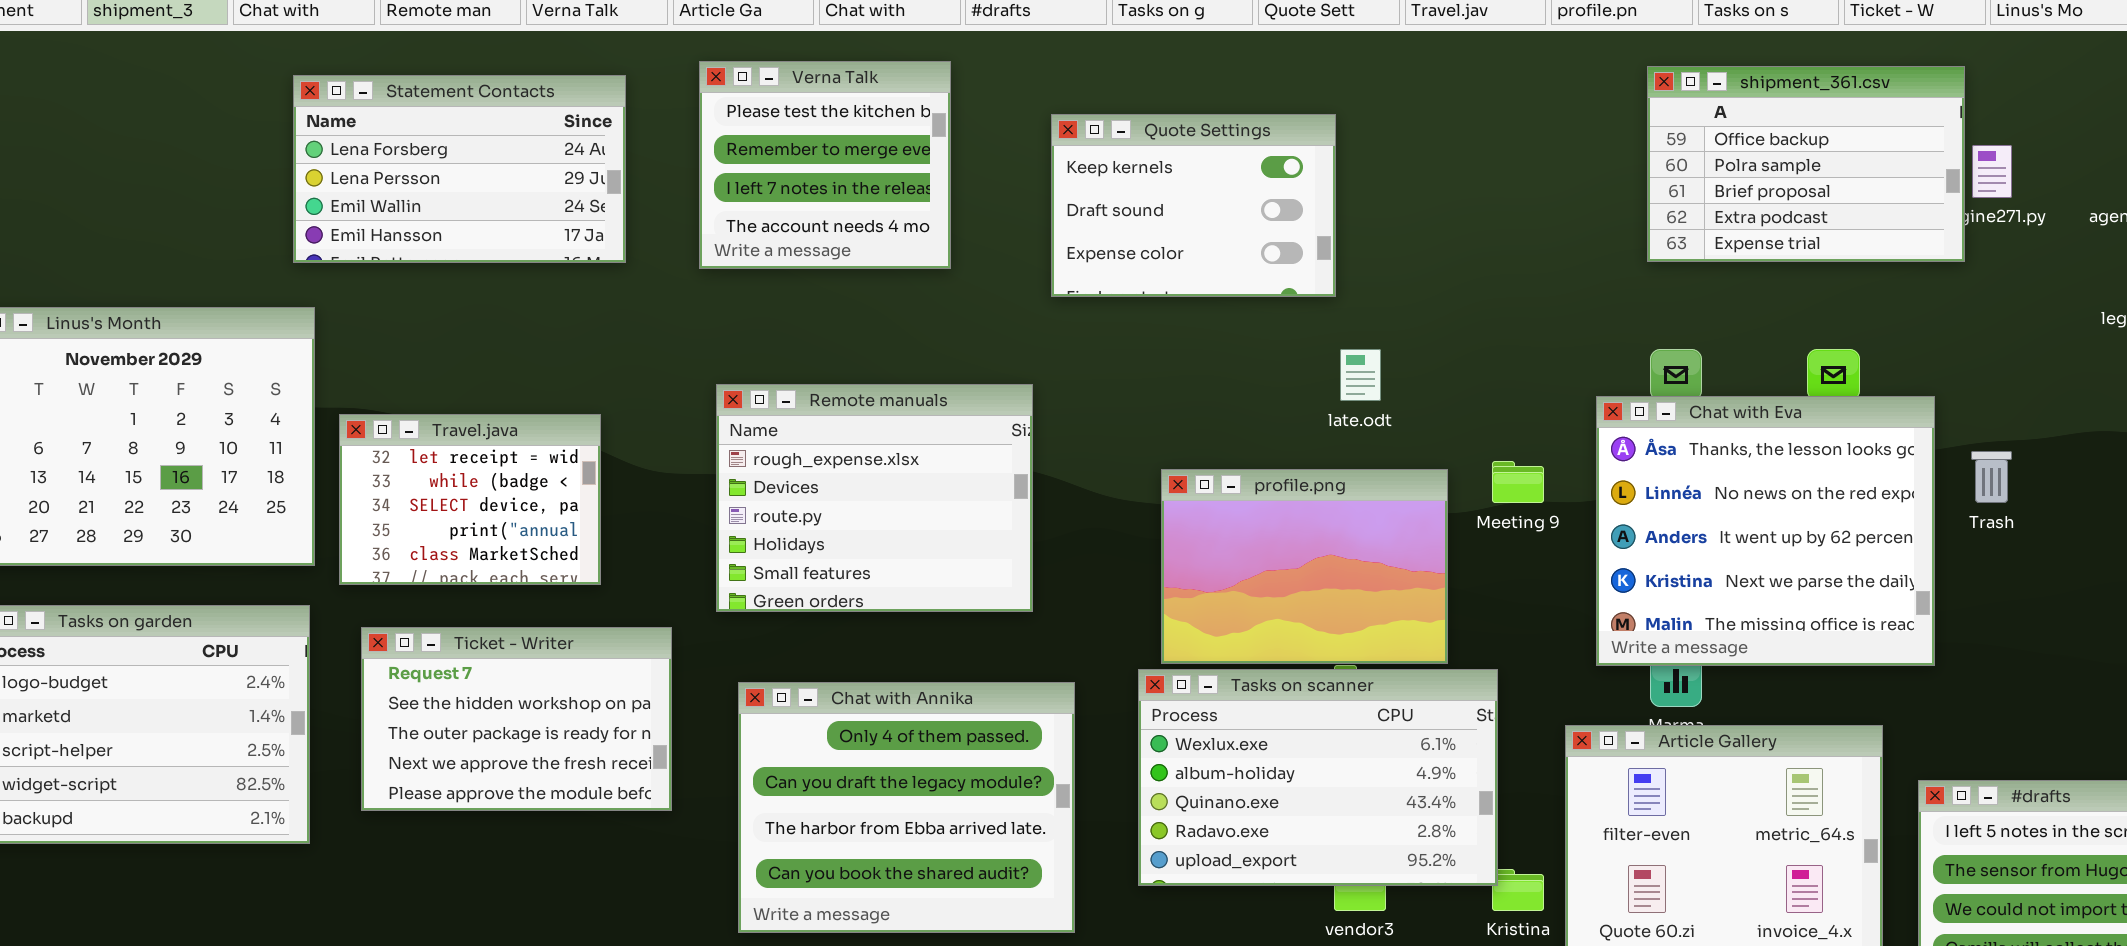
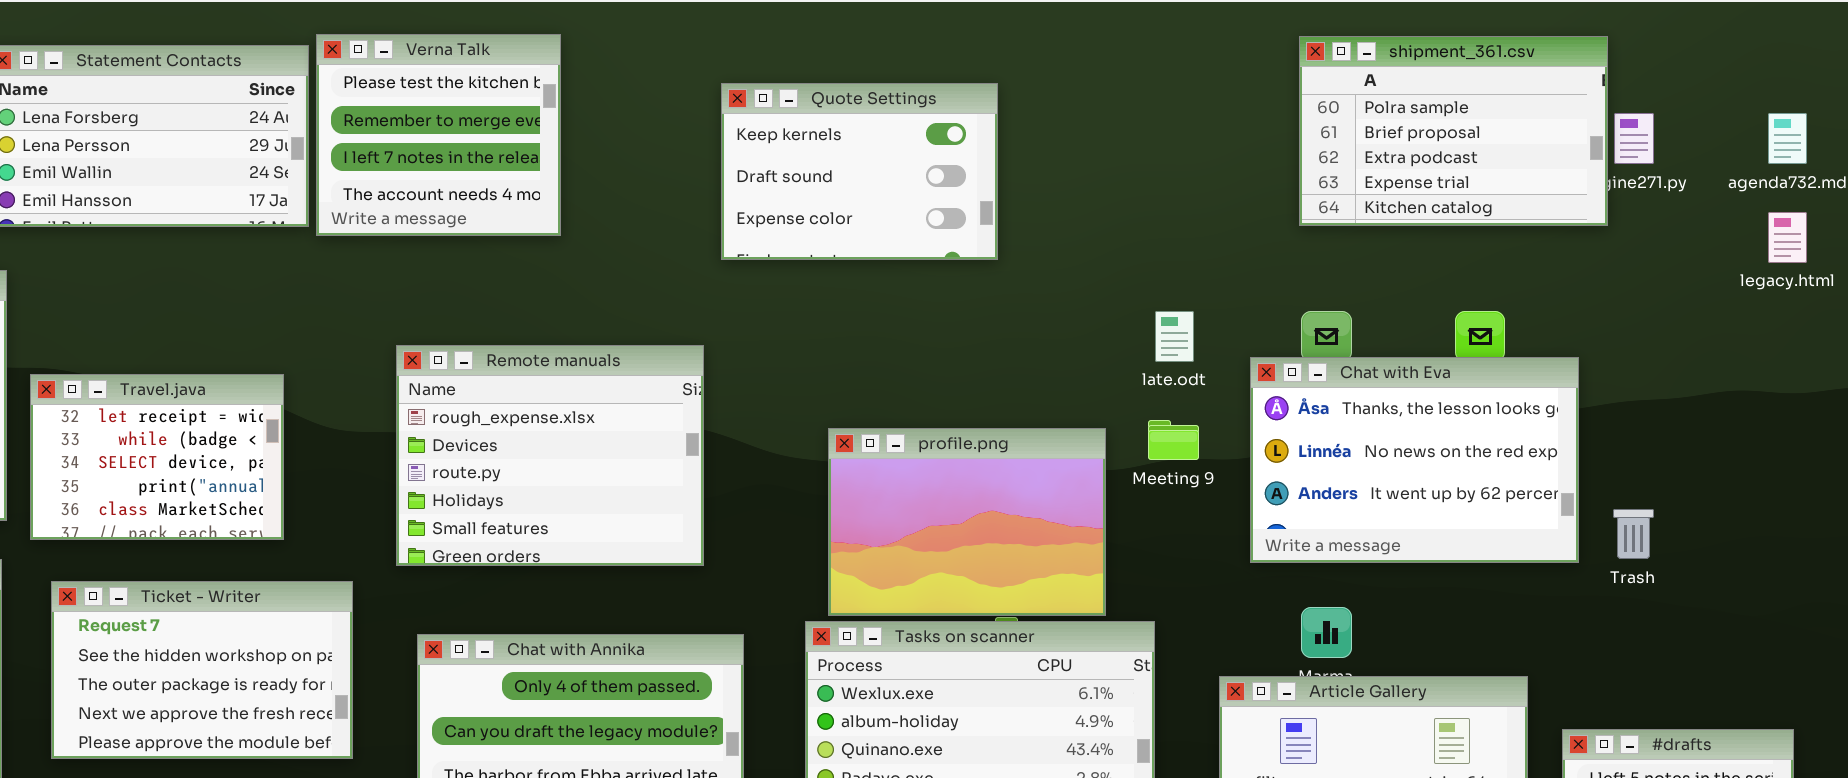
Verna Talk: [699,61,951,269] -> [316,34,561,236], moved
shipment_361.csv: [1647,66,1965,262] -> [1299,36,1608,226], scrolled down 1 row
late.odt: [1340,349,1381,401] -> [1155,311,1194,362], moved
Chat with Eva: [1596,396,1935,666] -> [1250,357,1579,563], resized
Trash: [1971,451,2012,503] -> [1613,509,1654,559], moved

